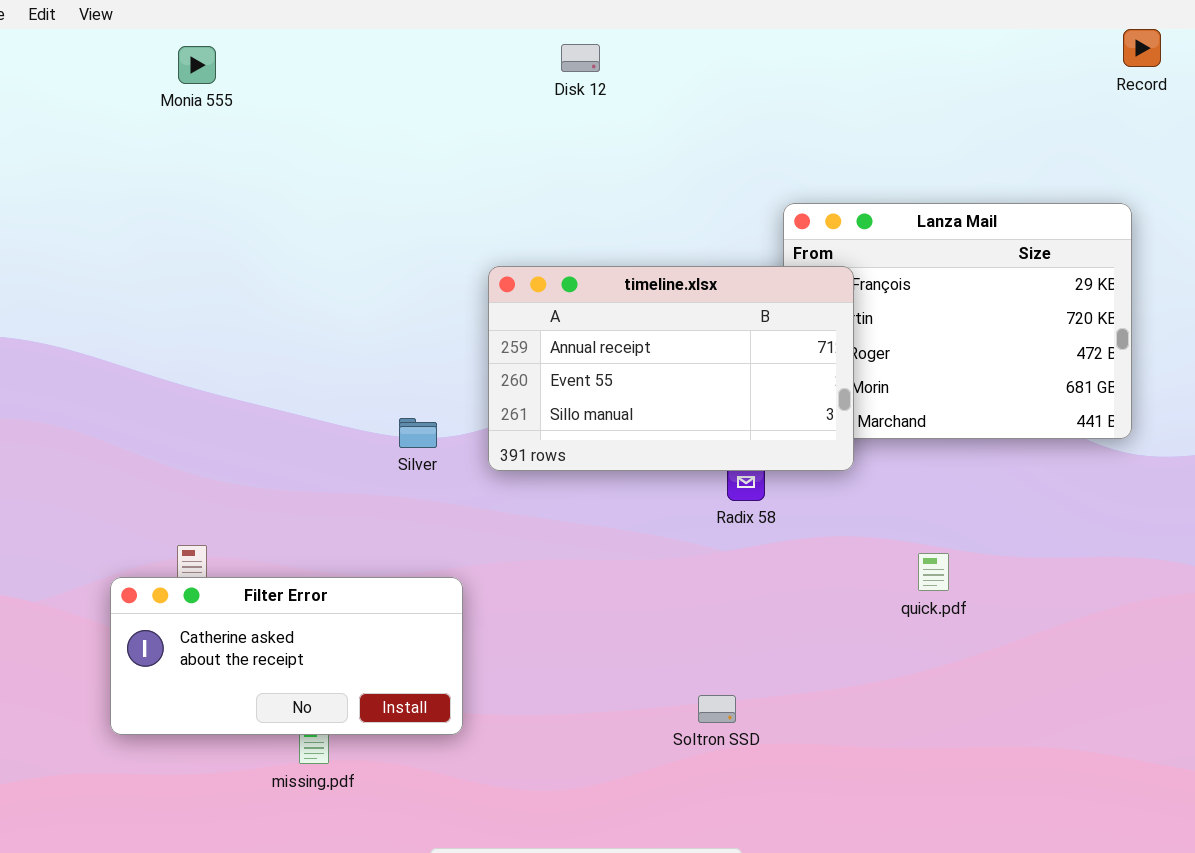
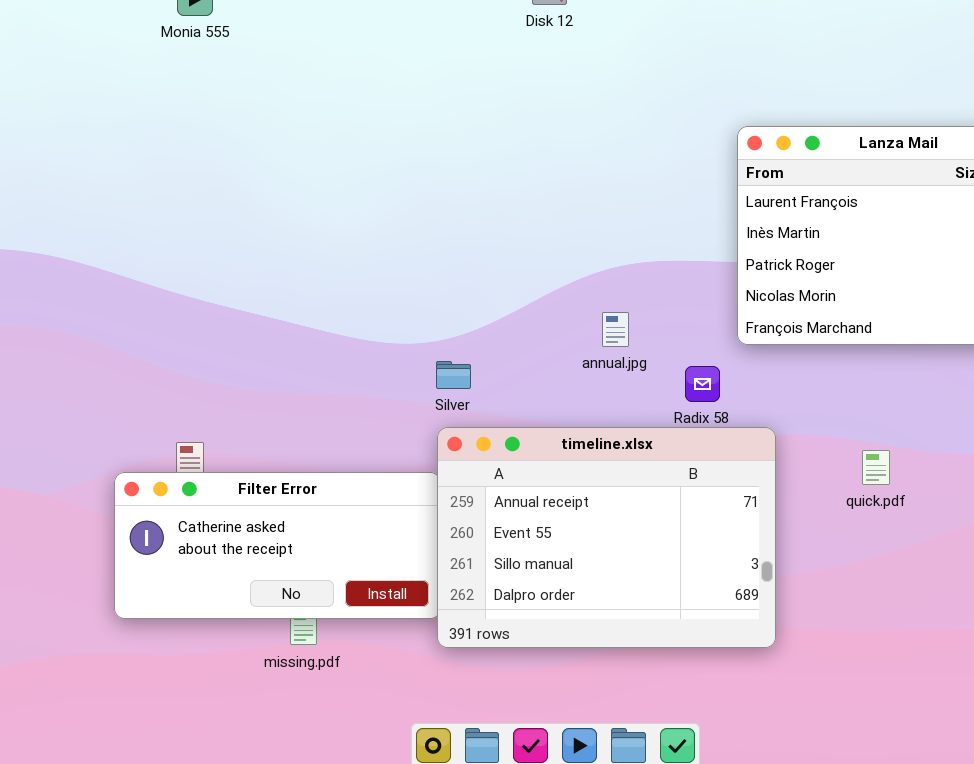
timeline.xlsx: [488,266,854,471] -> [437,427,776,648], moved, resized
Silver: [399,418,437,448] -> [436,361,471,389], moved

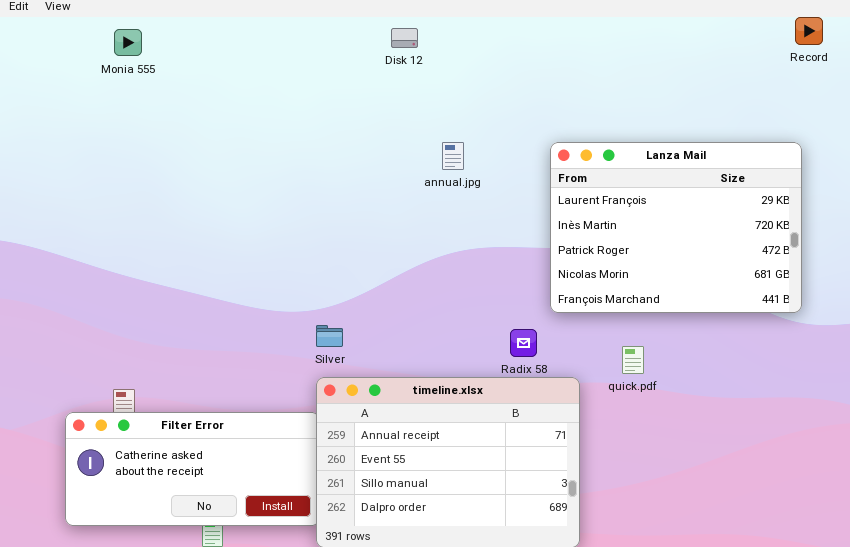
annual.jpg: [602,312,629,347] -> [442,142,464,170], moved
quick.pdf: [862,450,890,485] -> [622,346,644,374], moved

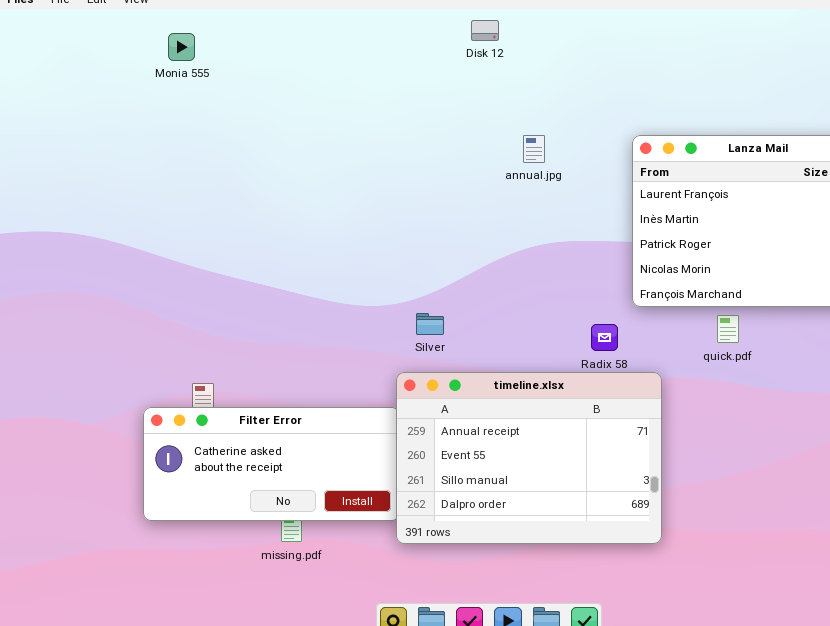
Monia 555: [114,29,142,56] -> [168,33,195,61], moved
Silver: [316,325,343,347] -> [416,313,444,335], moved
quick.pdf: [622,346,644,374] -> [717,315,739,343], moved

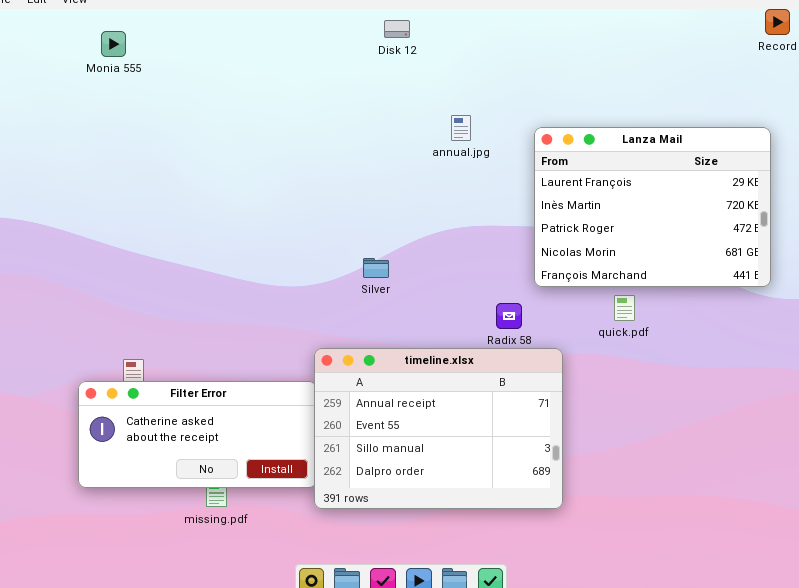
annual.jpg: [523,135,545,163] -> [451,115,471,141], moved
Silver: [416,313,444,335] -> [363,258,389,278], moved

